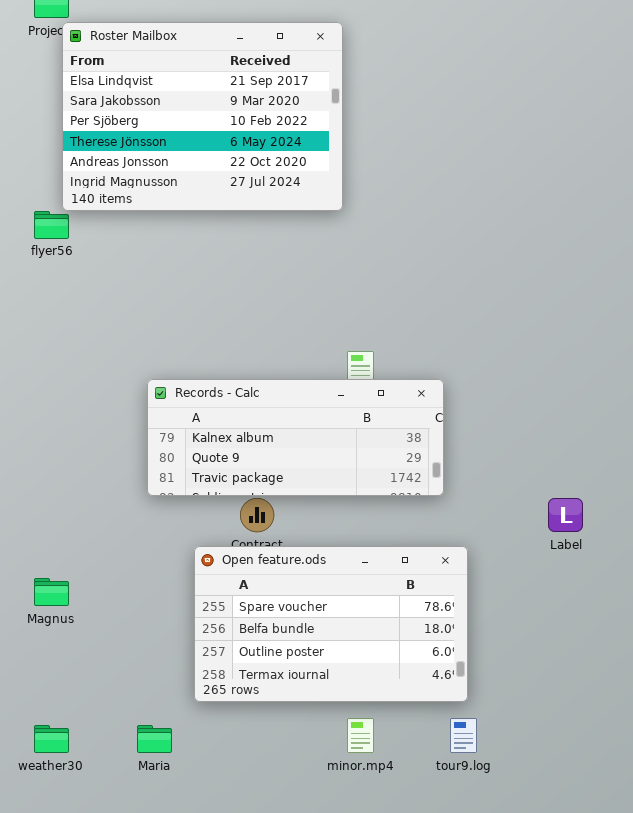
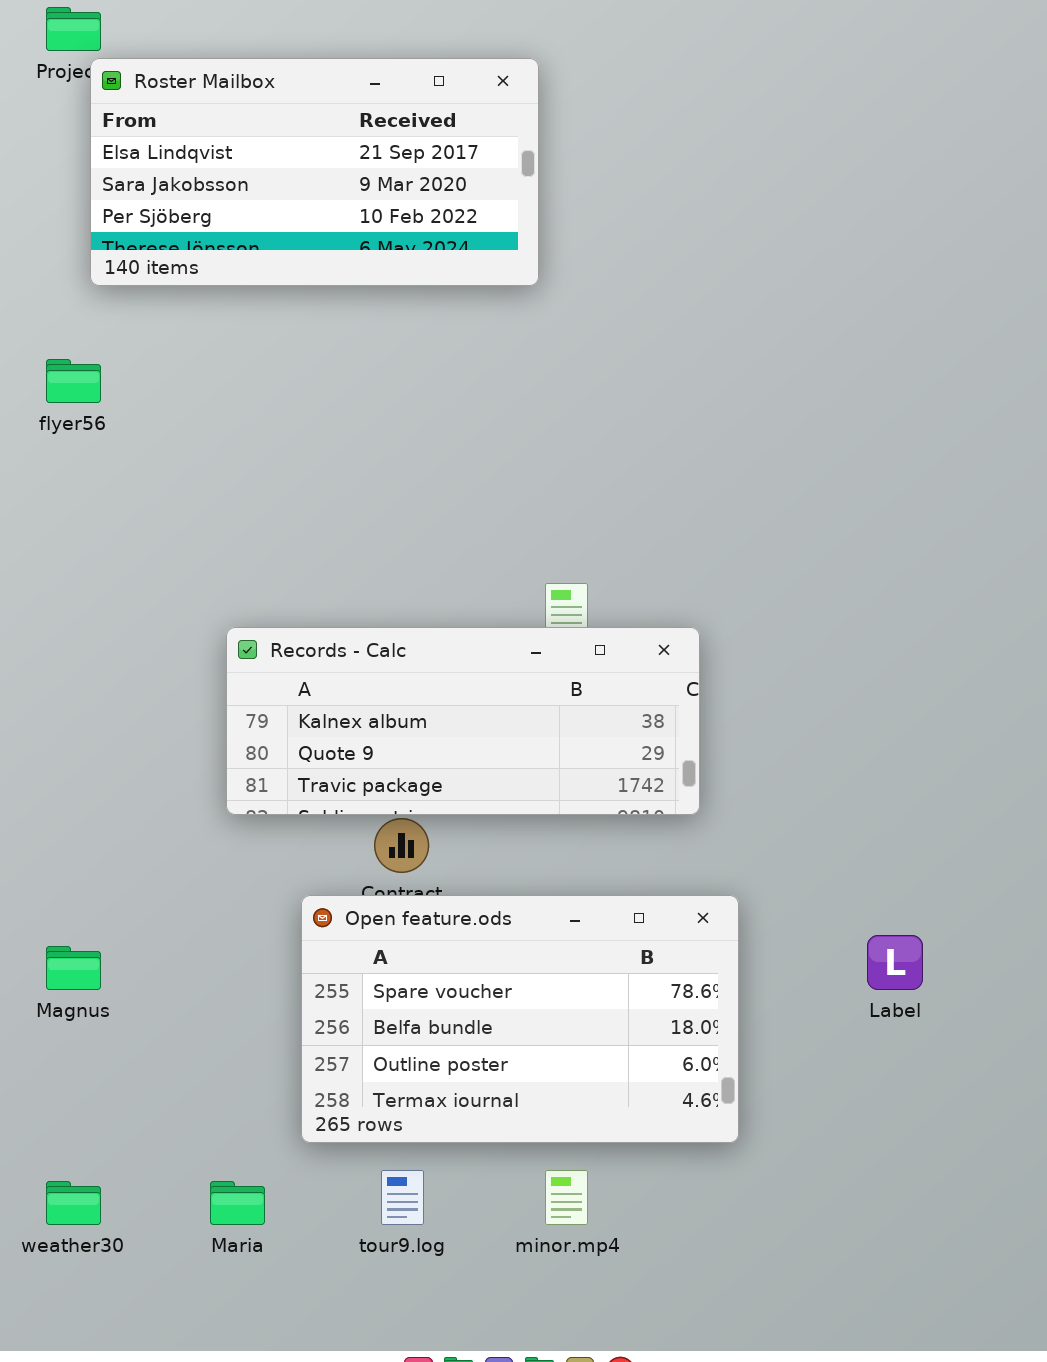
Roster Mailbox: [62,22,343,211] -> [90,58,539,286], resized
Label: [548,498,583,532] -> [867,935,923,990], moved
tour9.log: [450,718,477,753] -> [381,1170,424,1225], moved

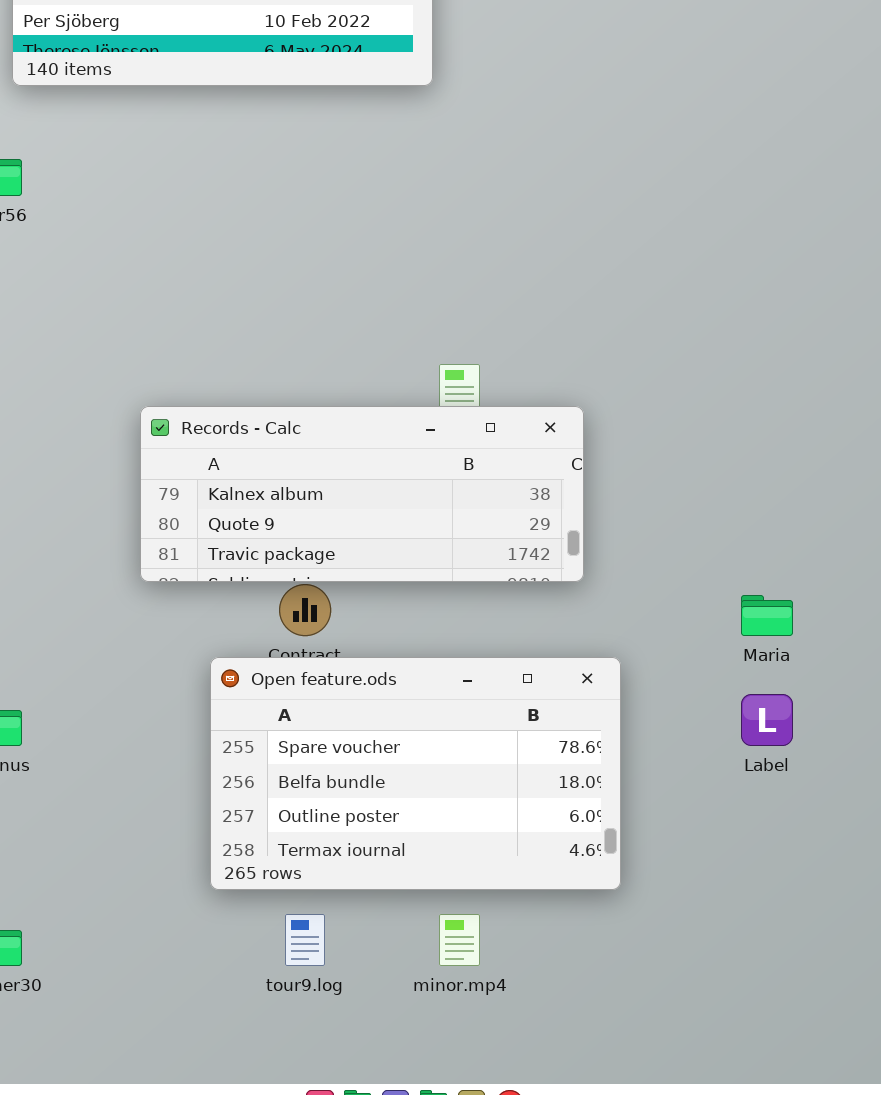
Maria: [210,1181,265,1225] -> [741,595,793,636], moved

